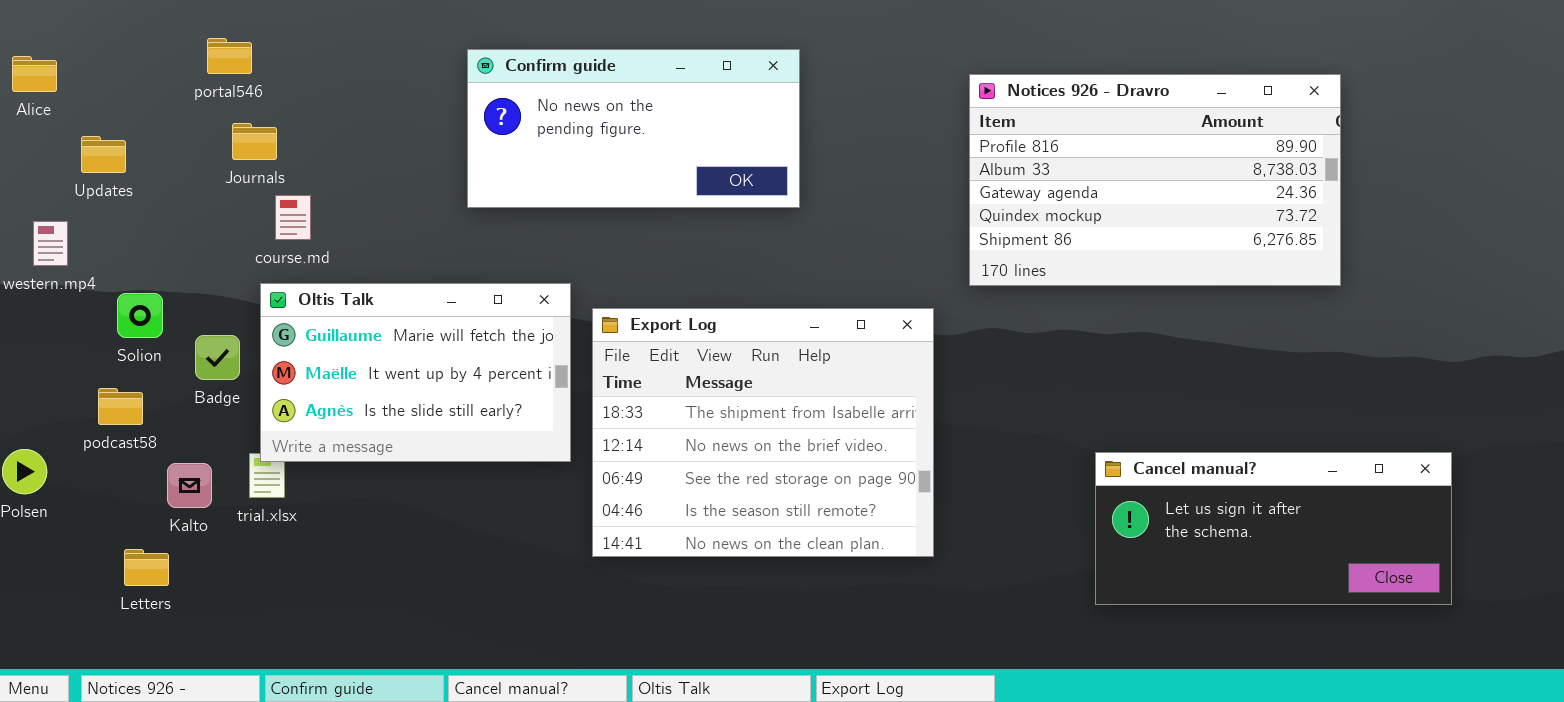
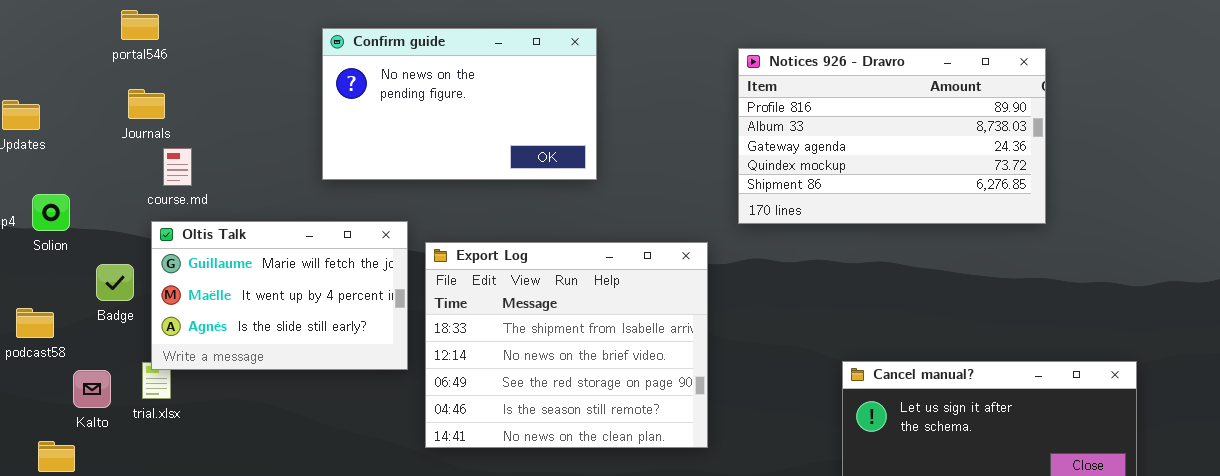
portal546: [207,38,252,74] -> [121,10,159,40], moved
Confirm guide: [467,49,800,208] -> [322,28,597,180], resized
Solion: [117,293,163,338] -> [32,194,70,231], moved

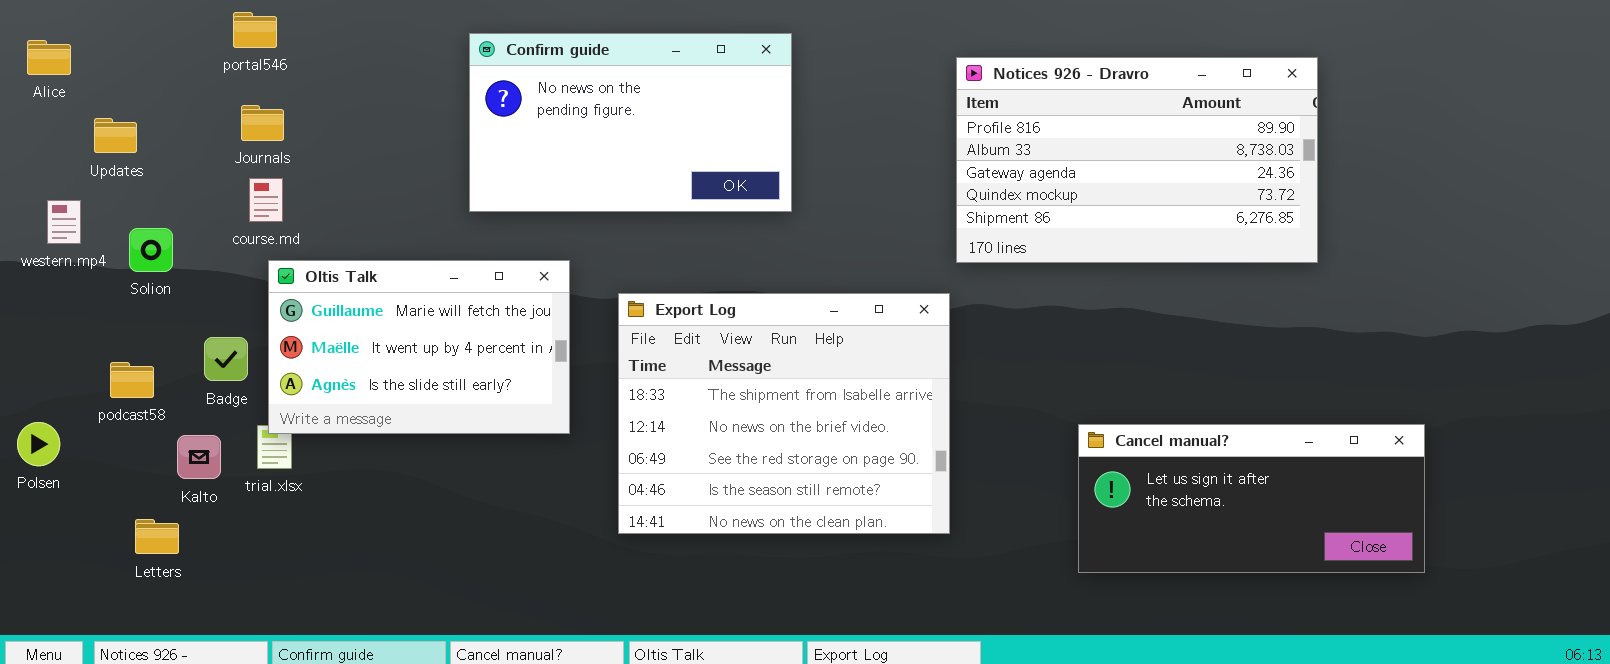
course.md: [163,148,192,186] -> [249,178,283,222], moved
Export Log: [425,242,708,448] -> [618,293,950,534], moved
Badge: [96,264,134,301] -> [204,337,248,381], moved

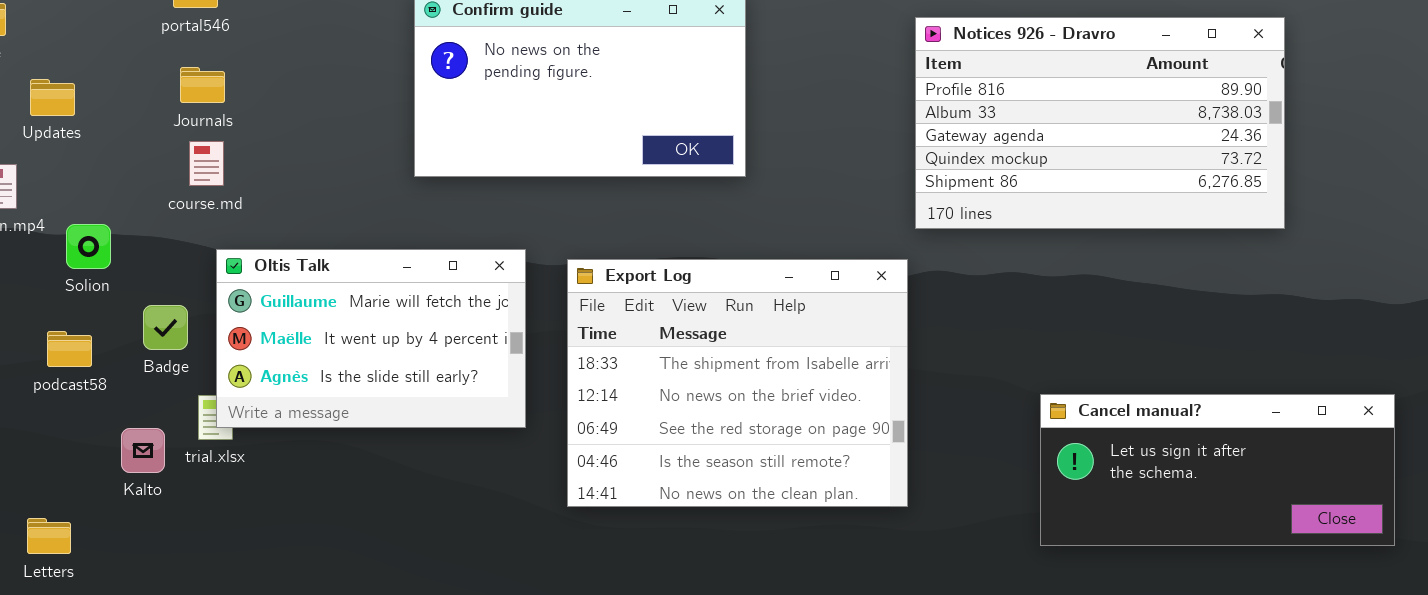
Solion: [129,228,173,272] -> [66,224,111,269], moved
Oltis Talk: [268,260,570,434] -> [216,249,526,428], moved
Kalto: [177,435,221,479] -> [121,428,165,473], moved
Letters: [135,519,179,554] -> [27,518,71,554], moved

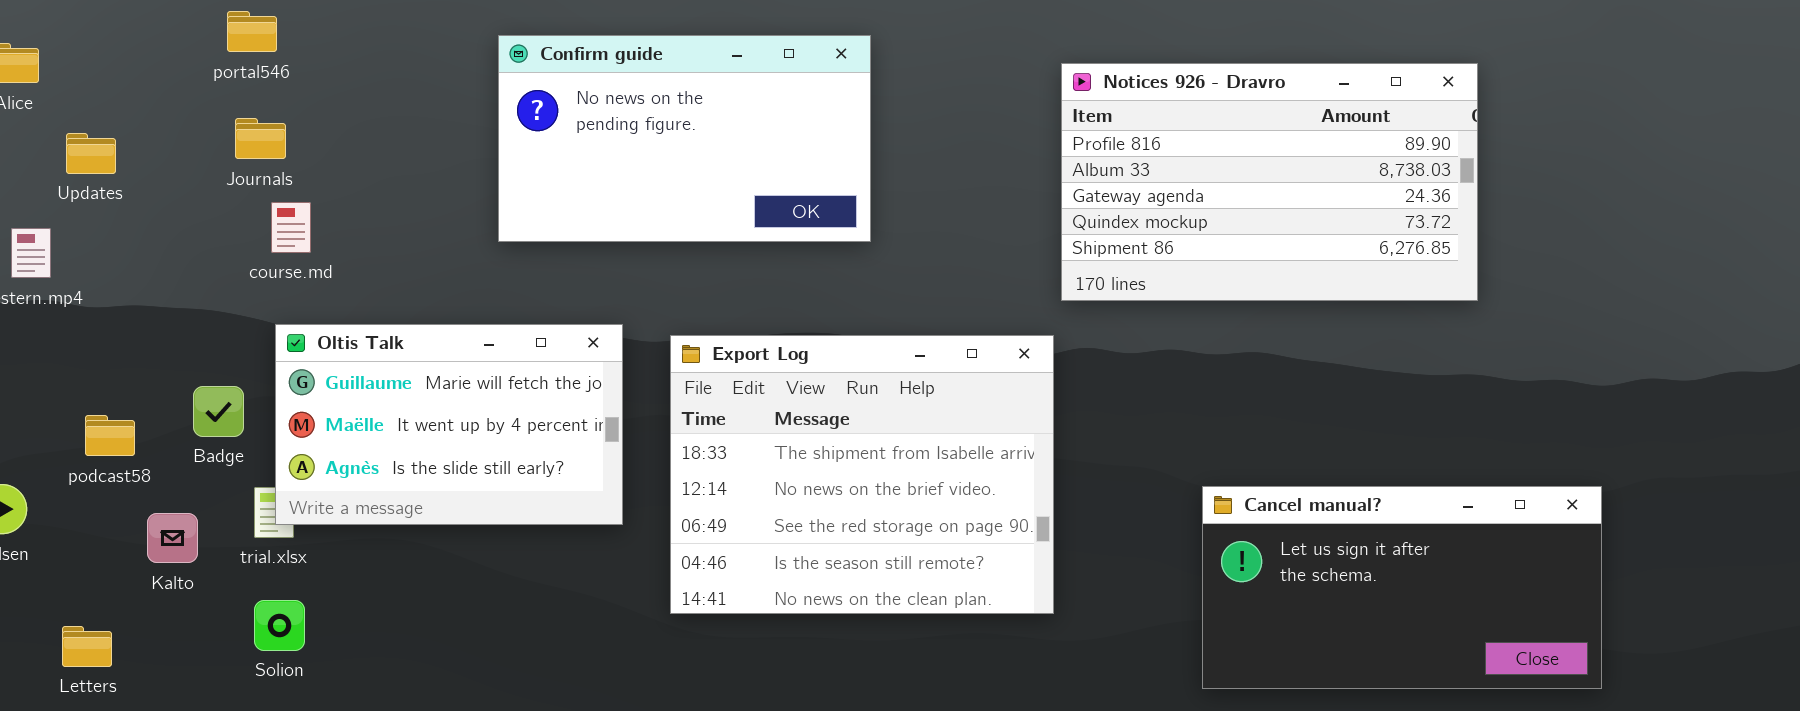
course.md: [189,141,224,186] -> [271,202,311,253], moved
Solion: [66,224,111,269] -> [254,600,305,651], moved
Cancel manual?: [1040,394,1395,546] -> [1202,486,1602,689], resized
Kalto: [121,428,165,473] -> [147,513,198,563], moved

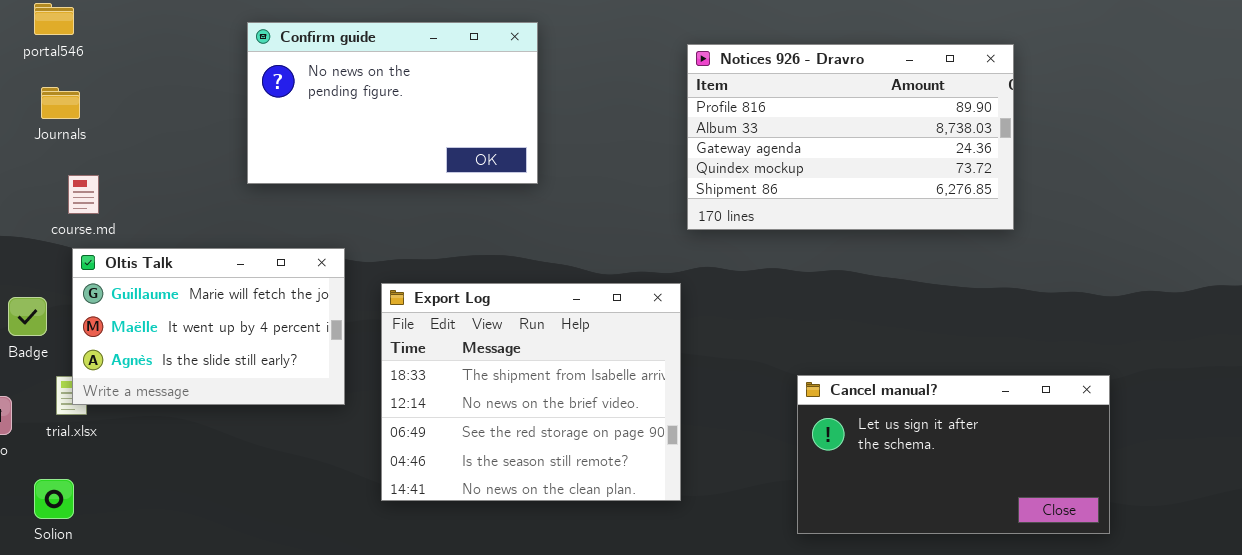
course.md: [271,202,311,253] -> [68,175,99,214], moved
Export Log: [670,335,1054,614] -> [381,283,681,501], moved
Solion: [254,600,305,651] -> [34,479,74,519], moved

